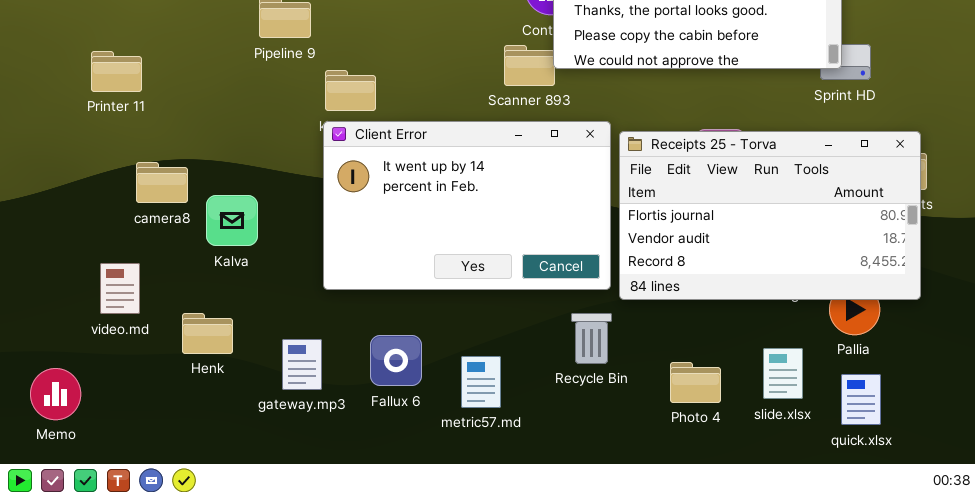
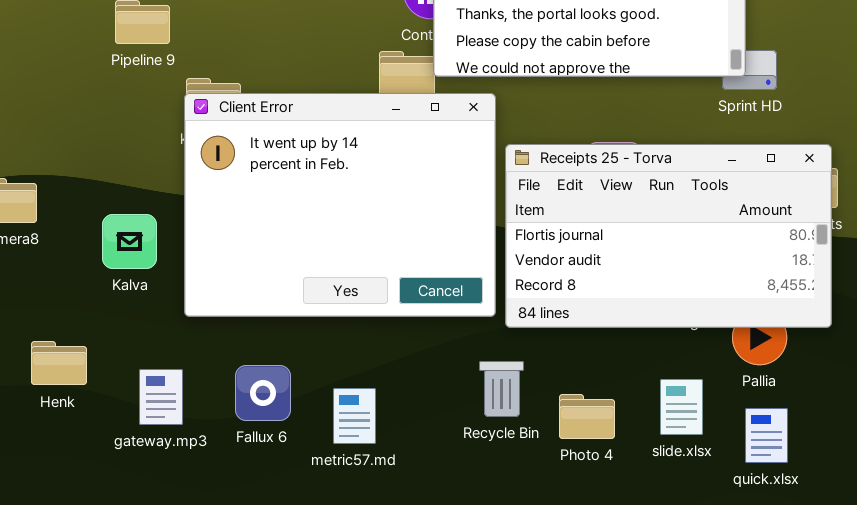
Client Error: [323,121,611,290] -> [184,93,496,317], resized
Kalva: [206,195,258,246] -> [102,214,157,269], moved
Recycle Bin: [571,313,612,364] -> [479,361,524,417], moved

